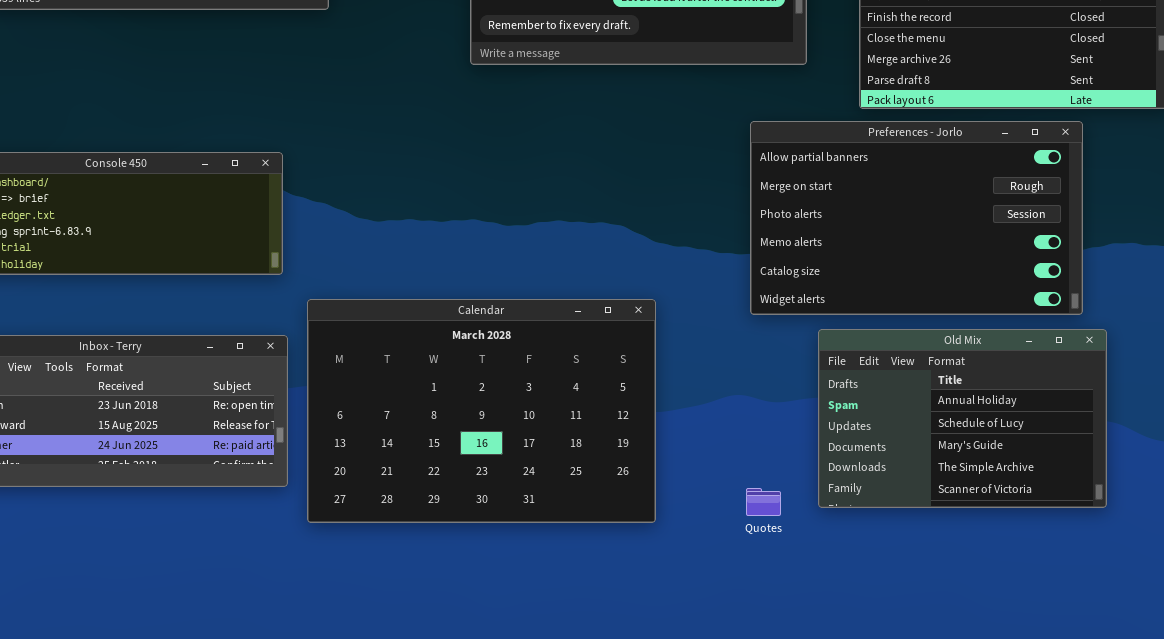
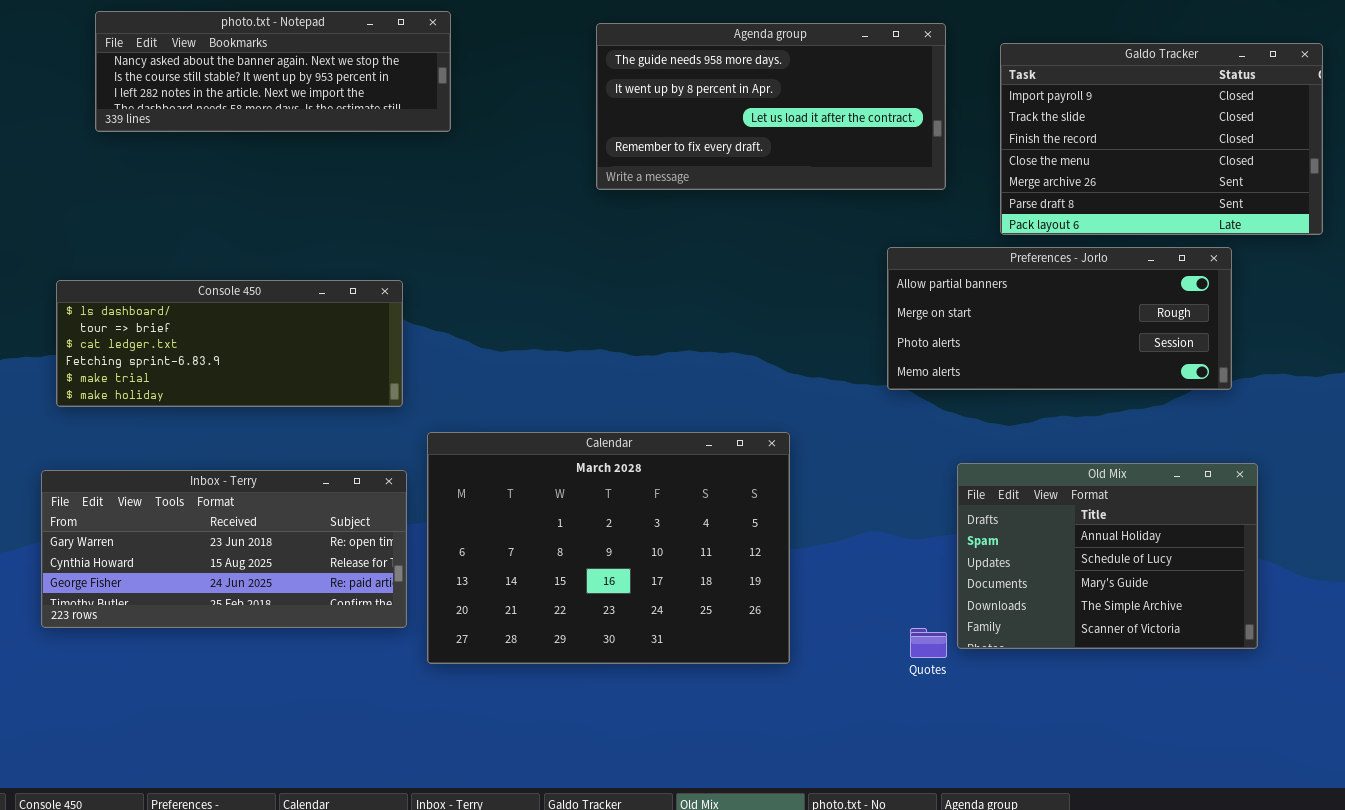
Preferences - Jorlo: [750,121,1083,315] -> [887,247,1232,390], resized
Quotes: [746,488,781,516] -> [910,628,947,658], moved

